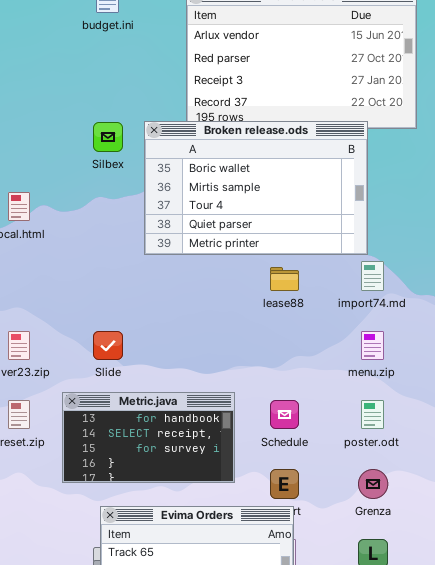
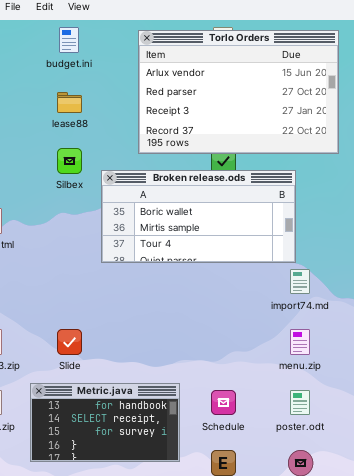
Broken release.ods: [144,121,368,255] -> [101,170,296,263], resized
lease88: [270,267,299,291] -> [57,92,82,113], moved

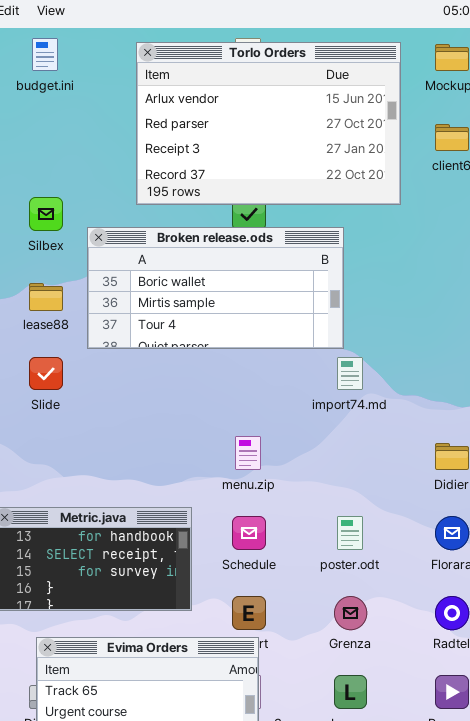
lease88: [57,92,82,113] -> [29,283,63,311], moved
Slide: [57,329,82,355] -> [29,357,63,390], moved
menu.zip: [290,329,310,355] -> [235,436,261,470], moved

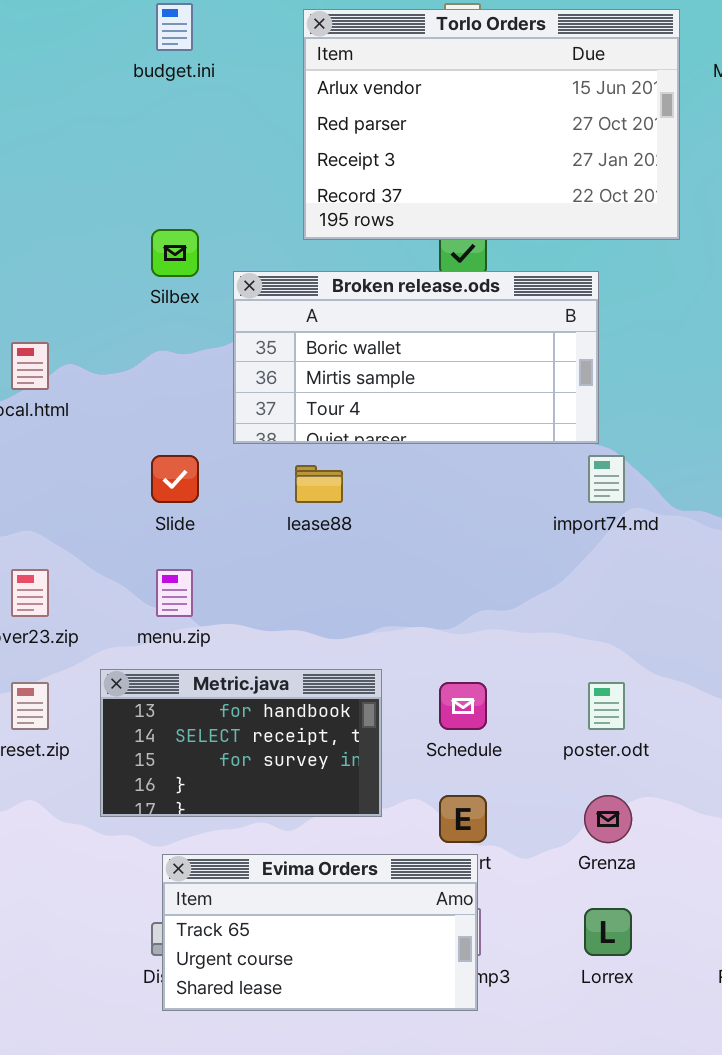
lease88: [29,283,63,311] -> [295,465,343,503], moved
menu.zip: [235,436,261,470] -> [156,569,193,617], moved

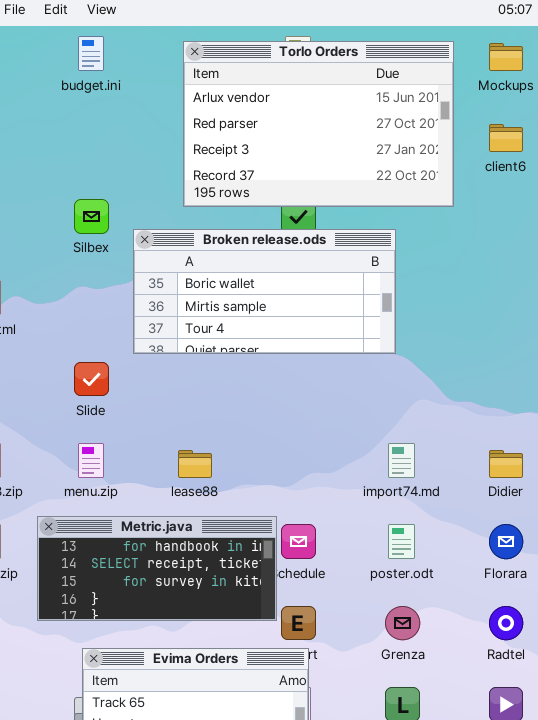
import74.md: [588,455,625,503] -> [388,443,415,478], moved
lease88: [295,465,343,503] -> [178,450,212,478], moved
Metric.java: [100,669,382,817] -> [37,516,277,621], resized

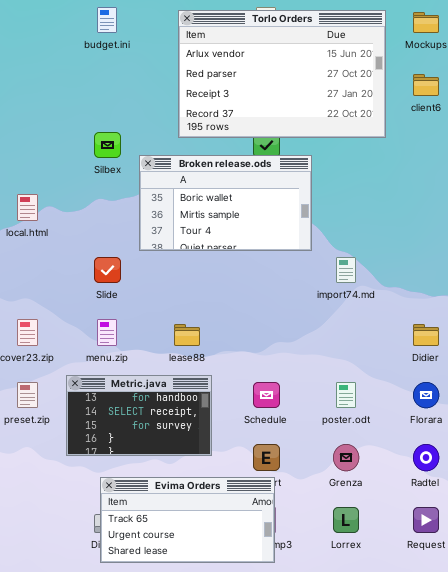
Broken release.ods: [133,229,396,354] -> [139,155,312,251], resized
import74.md: [388,443,415,478] -> [336,257,356,283], moved
Metric.java: [37,516,277,621] -> [66,375,212,456], resized

